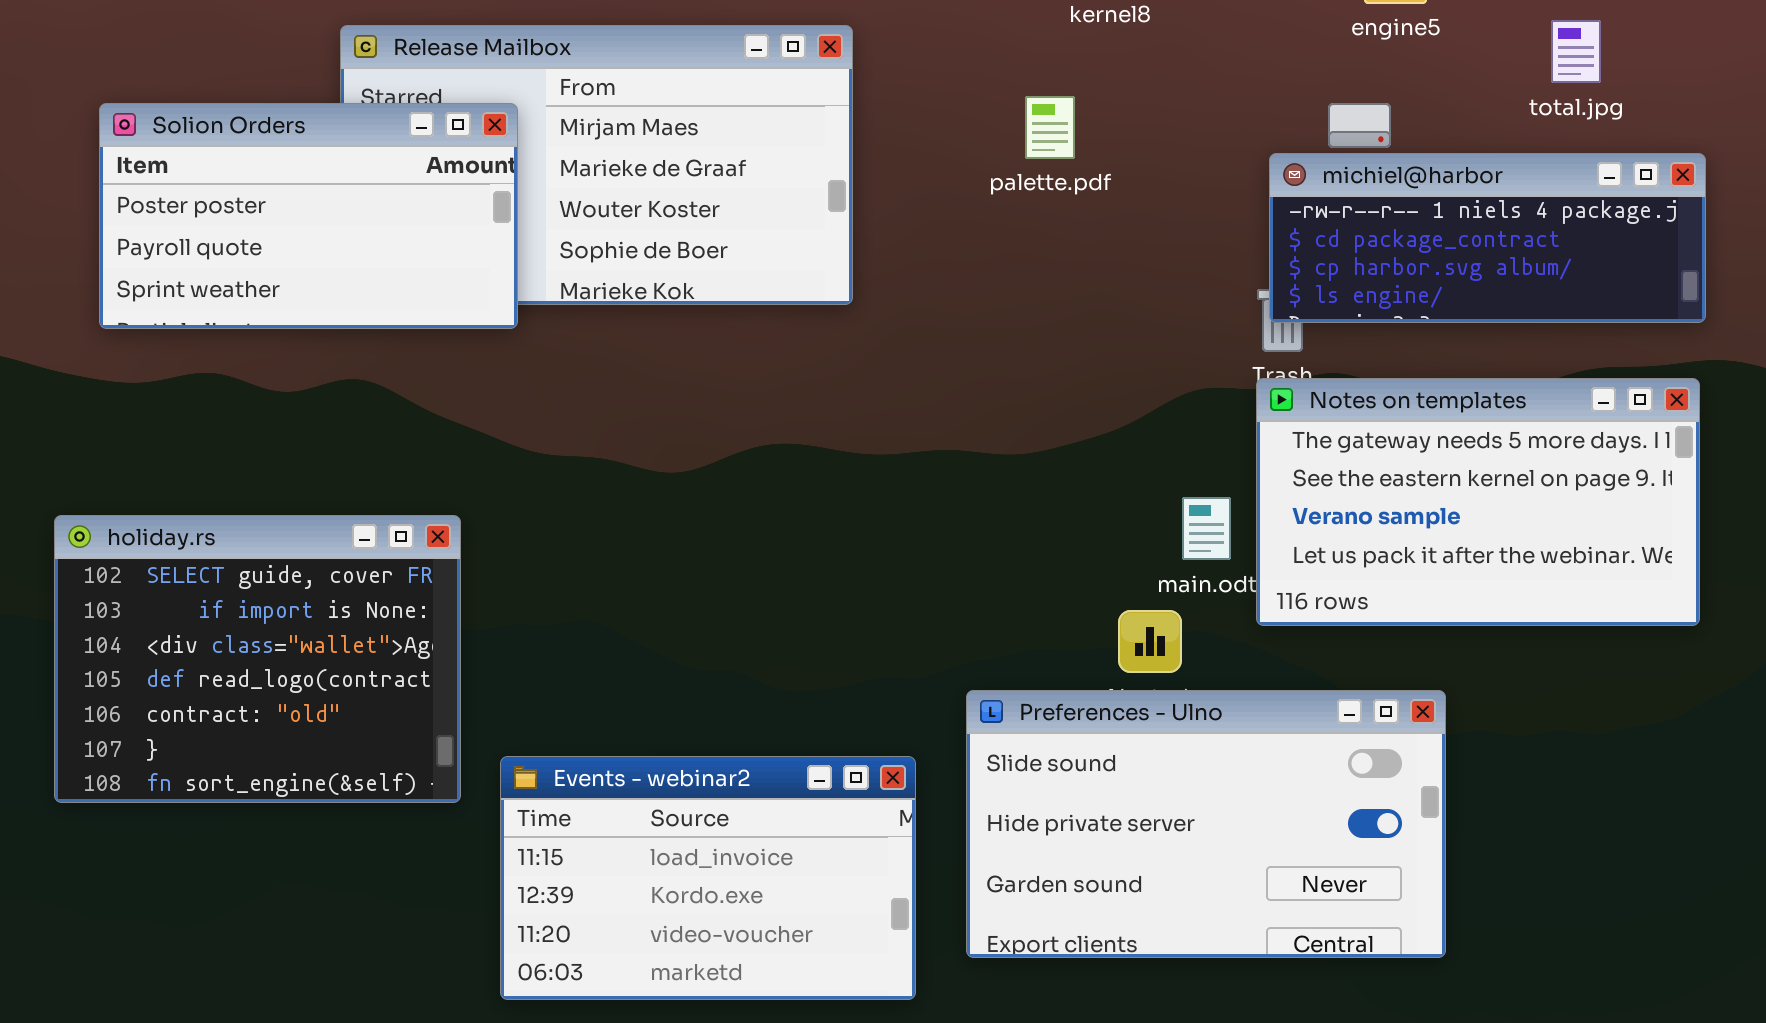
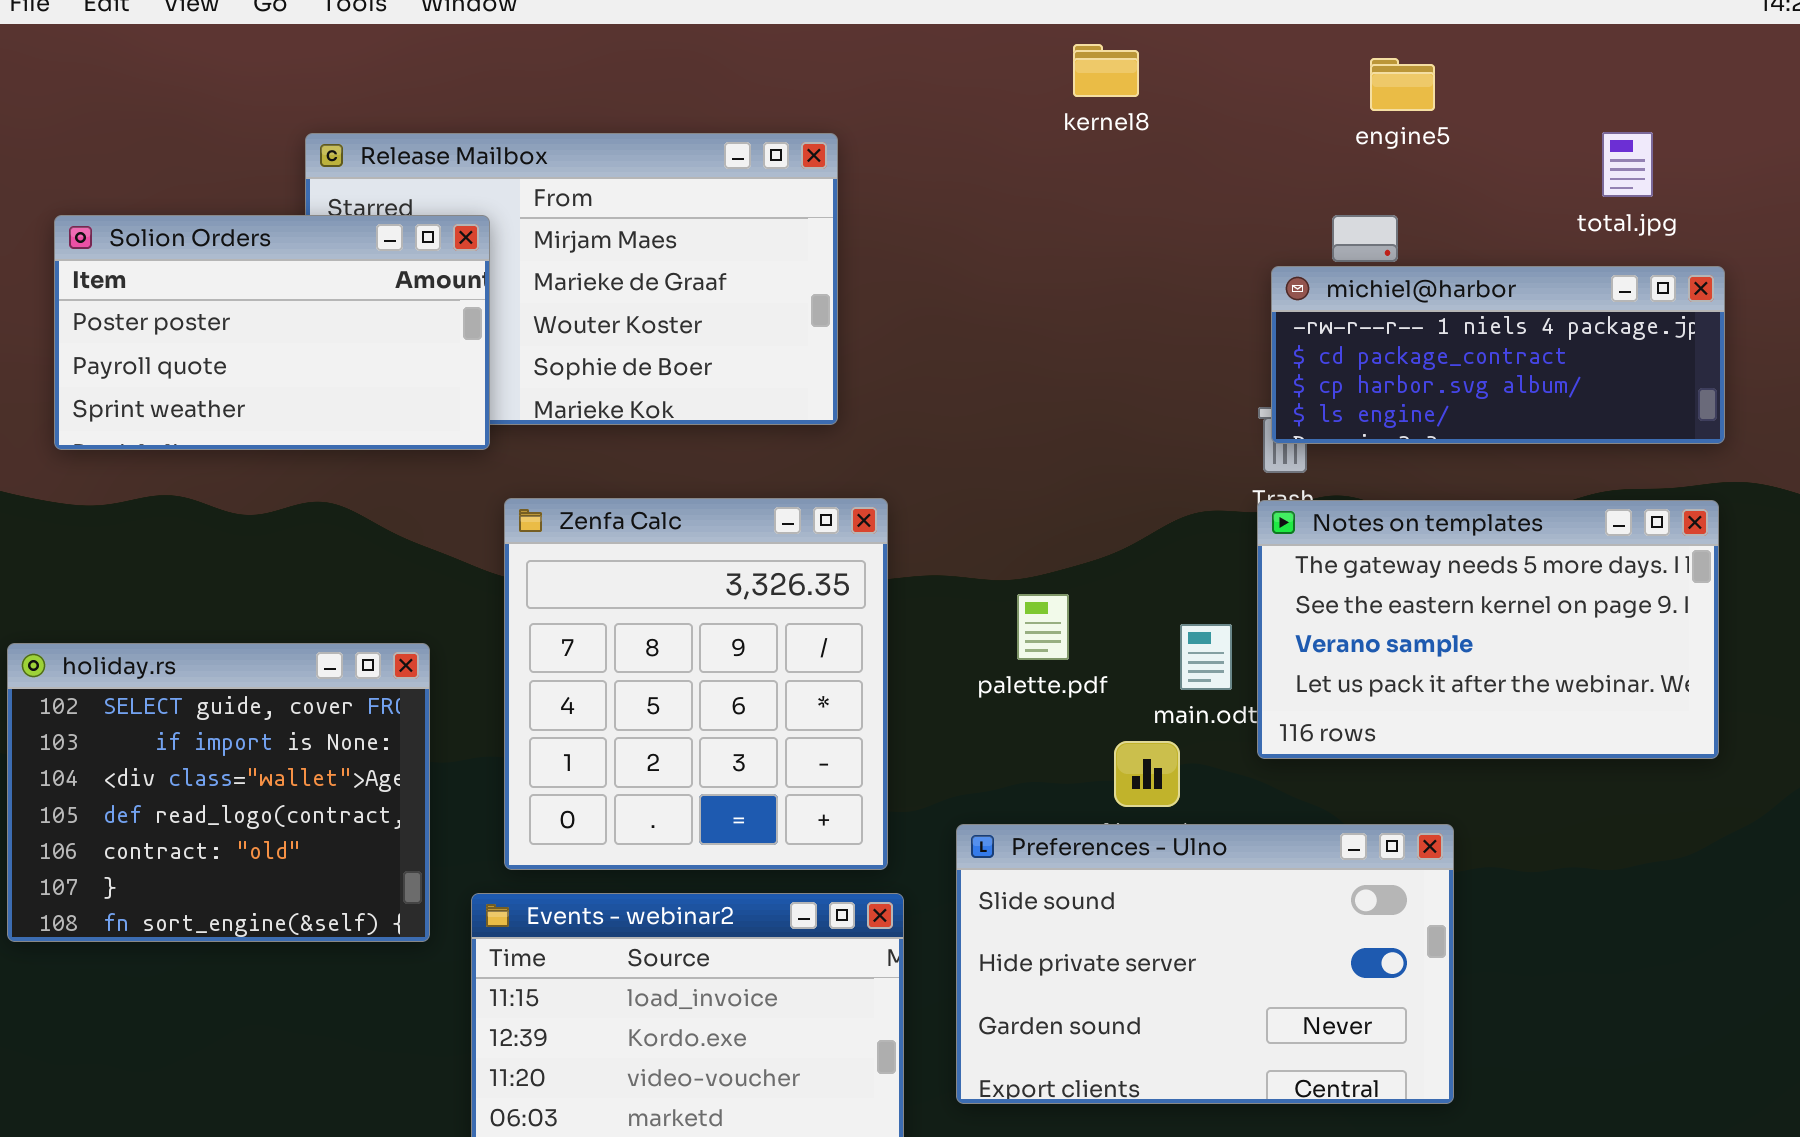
total.jpg: [1551,20,1601,83] -> [1602,132,1653,197], moved
palette.pdf: [1025,96,1075,159] -> [1017,594,1069,660], moved
Zenfa Calc: none -> [504,498,888,870], opened

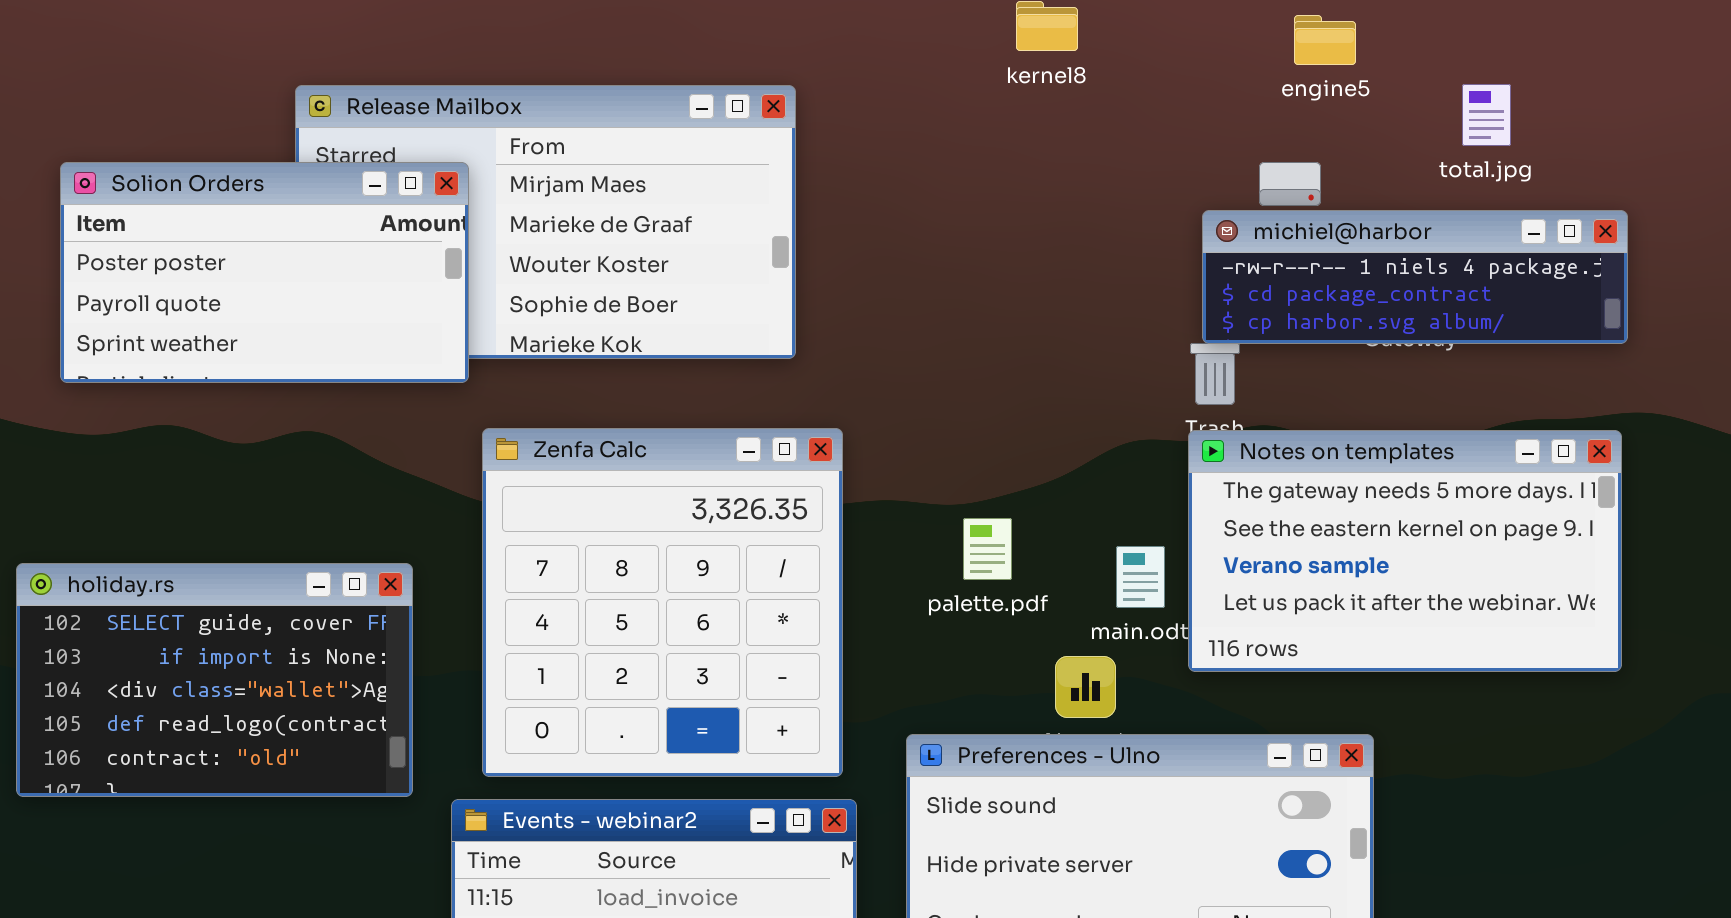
total.jpg: [1602,132,1653,197] -> [1462,84,1511,146], moved
michiel@harbor: [1271,266,1725,444] -> [1202,210,1628,344], resized
holiday.rs: [7,643,430,942] -> [16,563,413,797], resized

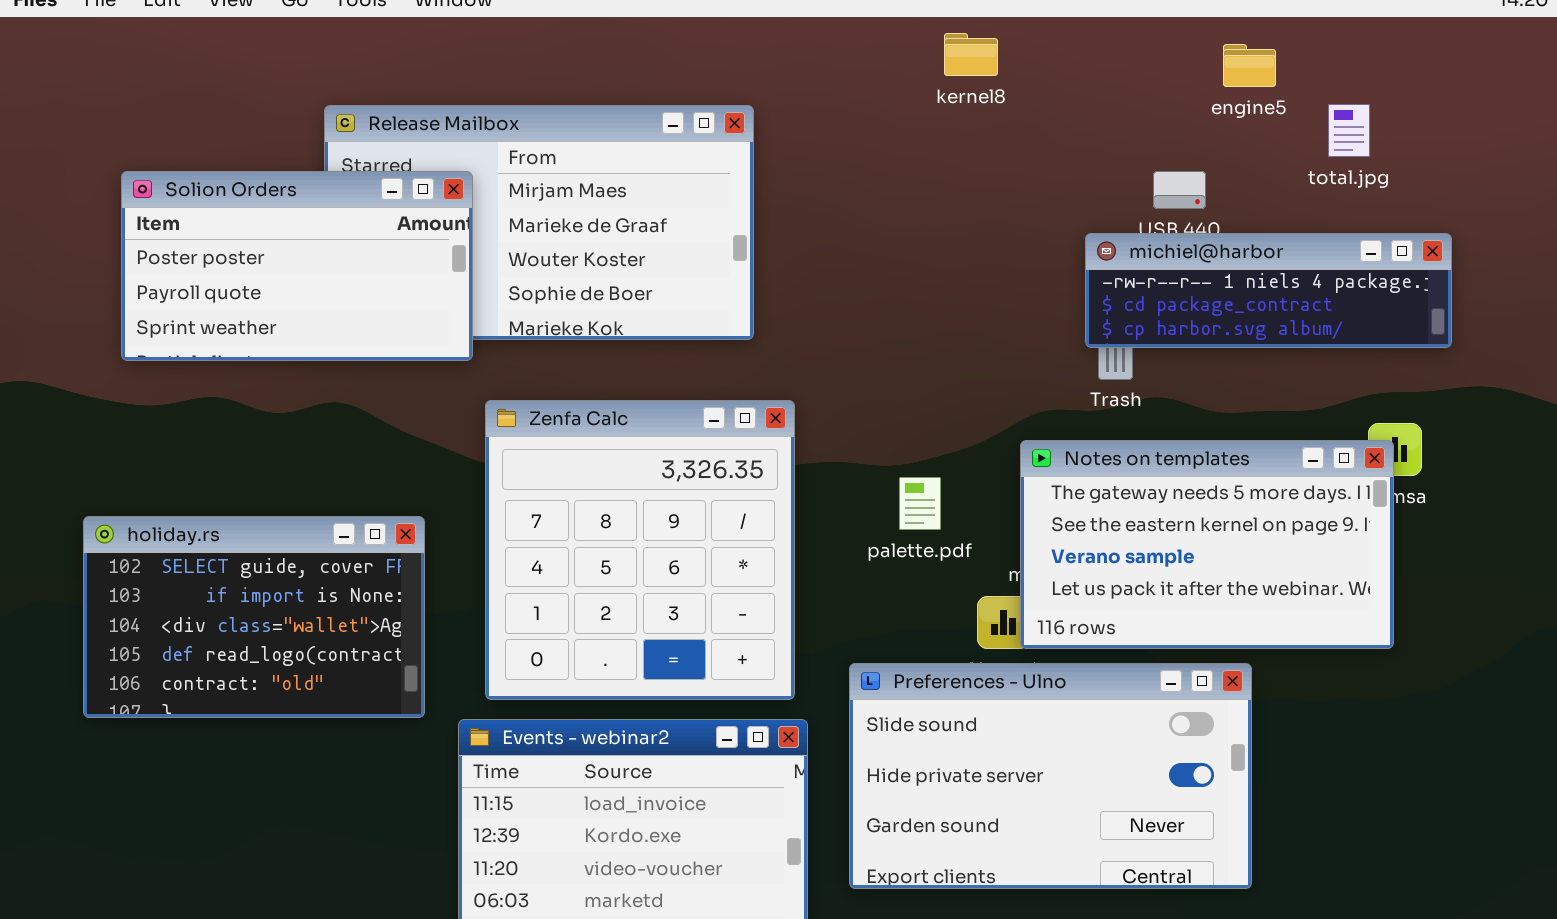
engine5: [1294,15,1356,65] -> [1223,44,1276,87], moved
michiel@harbor: [1202,210,1628,344] -> [1085,233,1452,348], moved
Notes on templates: [1188,430,1622,672] -> [1020,440,1394,649], moved

